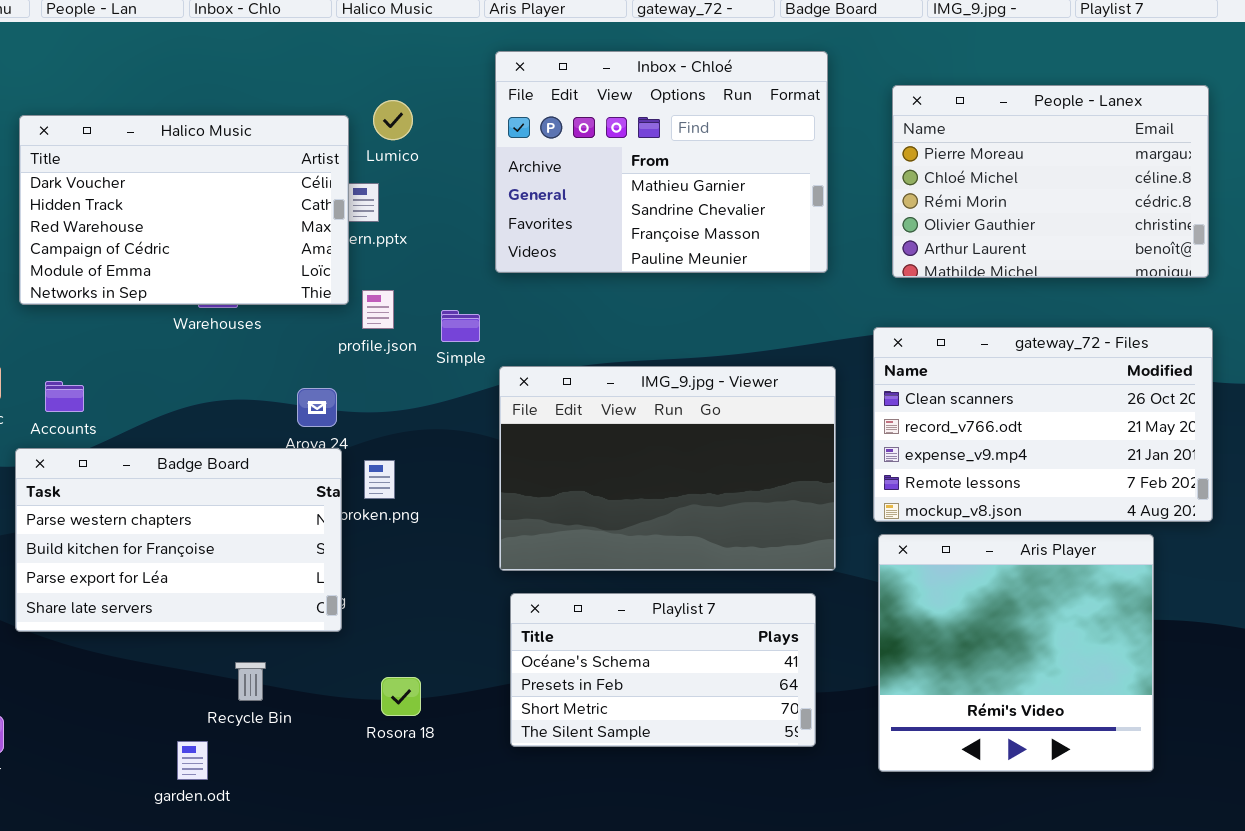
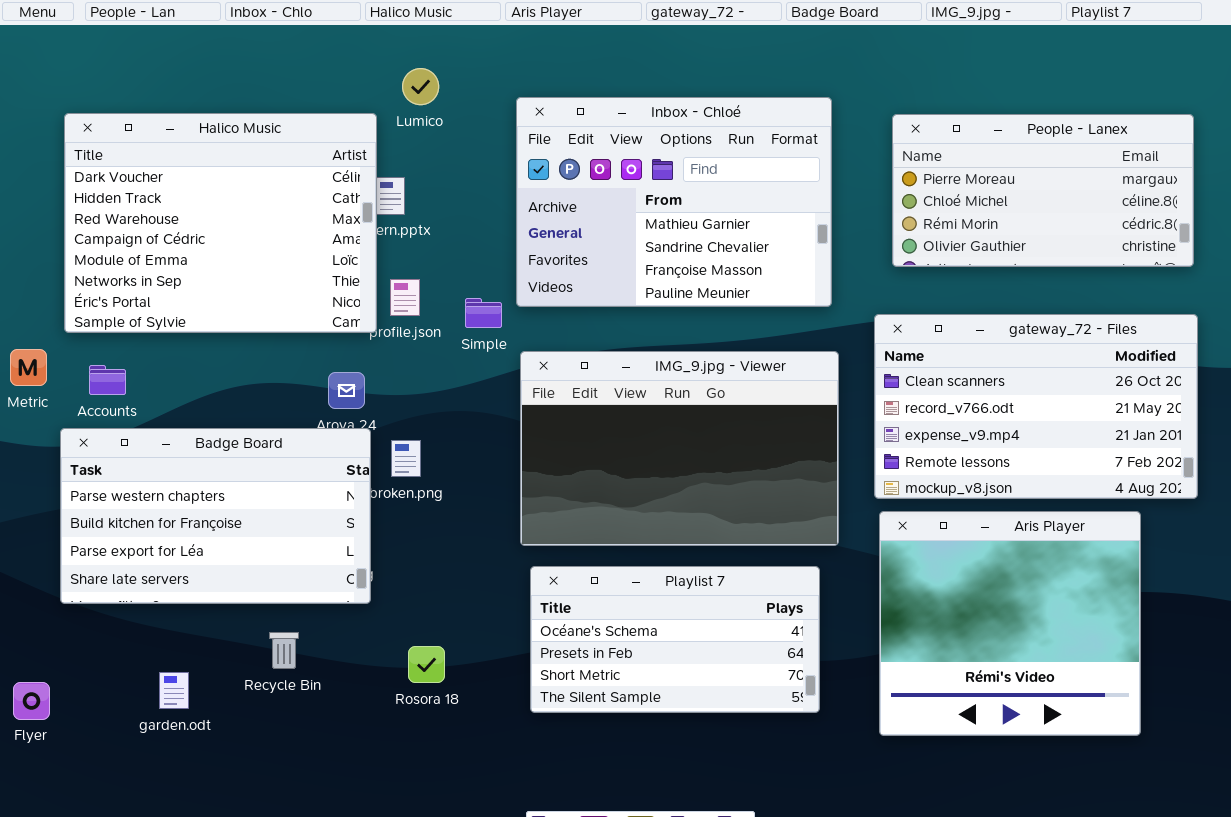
Inbox - Chloé: [495,51,828,273] -> [516,97,832,307], moved
People - Lanex: [892,85,1209,278] -> [892,114,1194,267], resized
Lumico: [373,100,413,140] -> [402,68,439,105], moved
Halico Music: [19,115,349,305] -> [64,113,377,333], resized
garden.odt: [177,741,208,780] -> [159,672,189,709], moved

